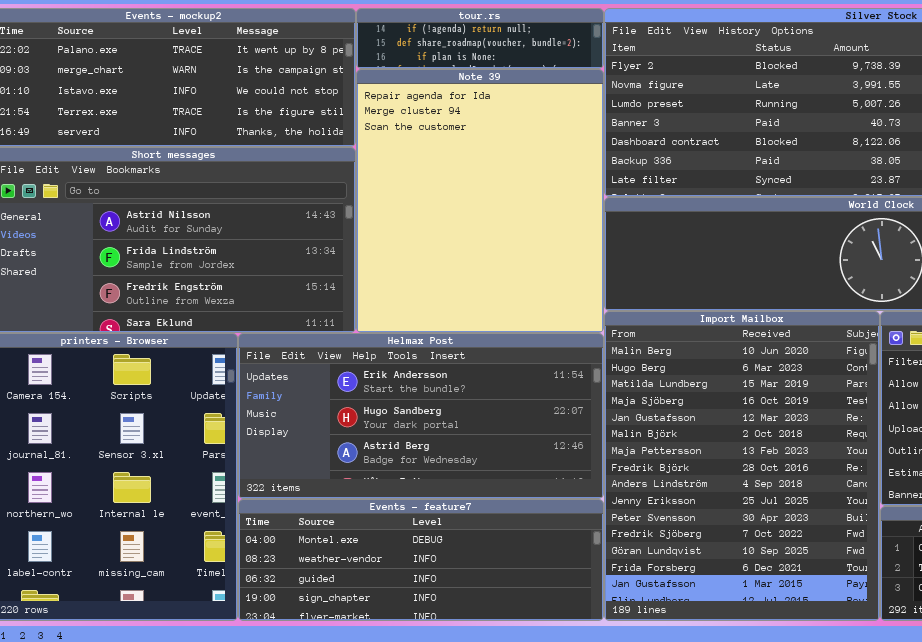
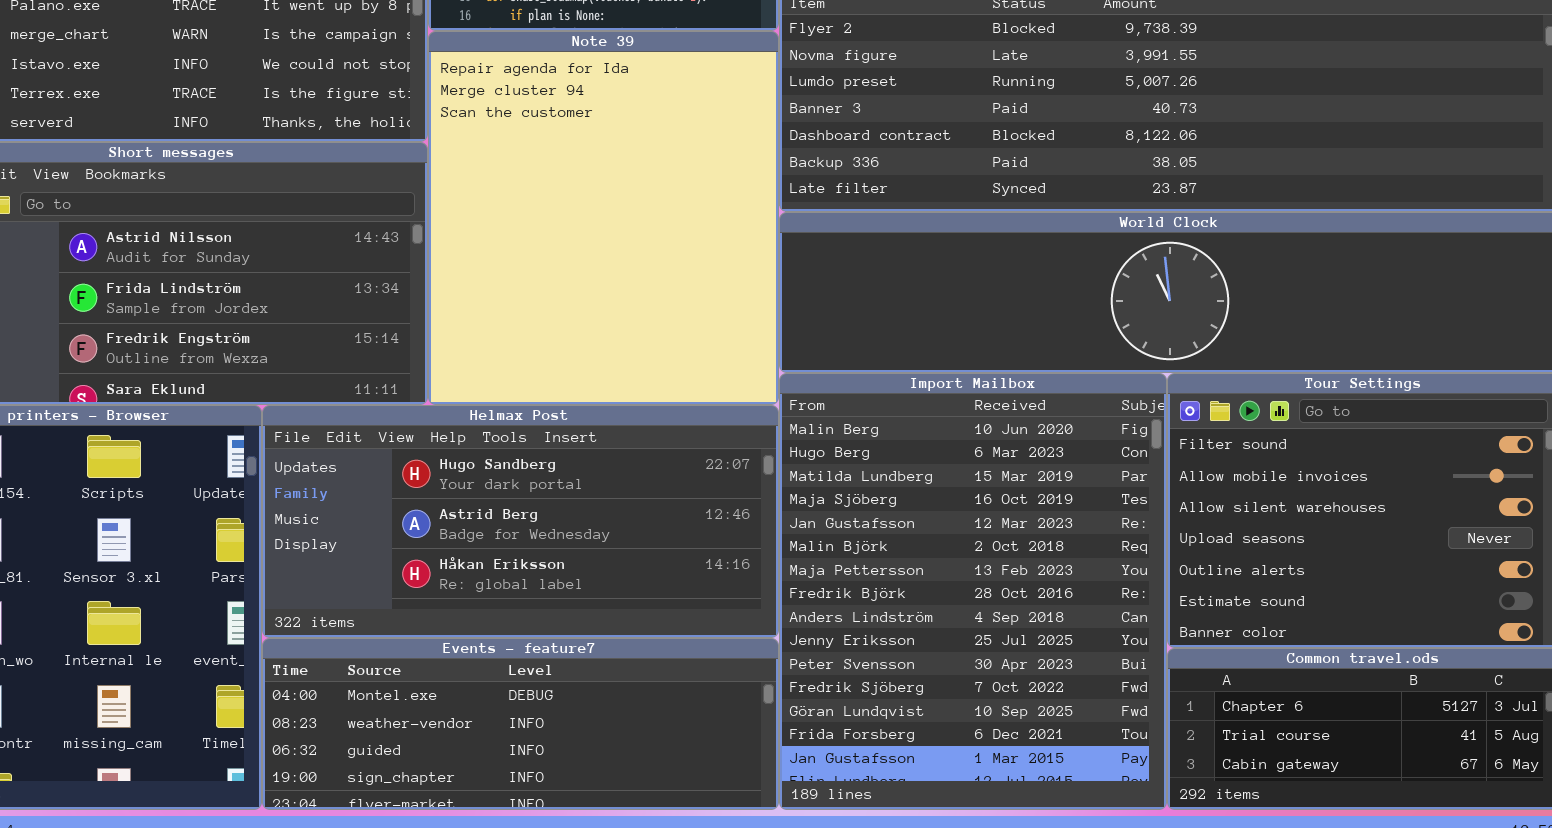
Helmax Post: [238,333,604,499] -> [262,405,779,638], scrolled down 1 row

